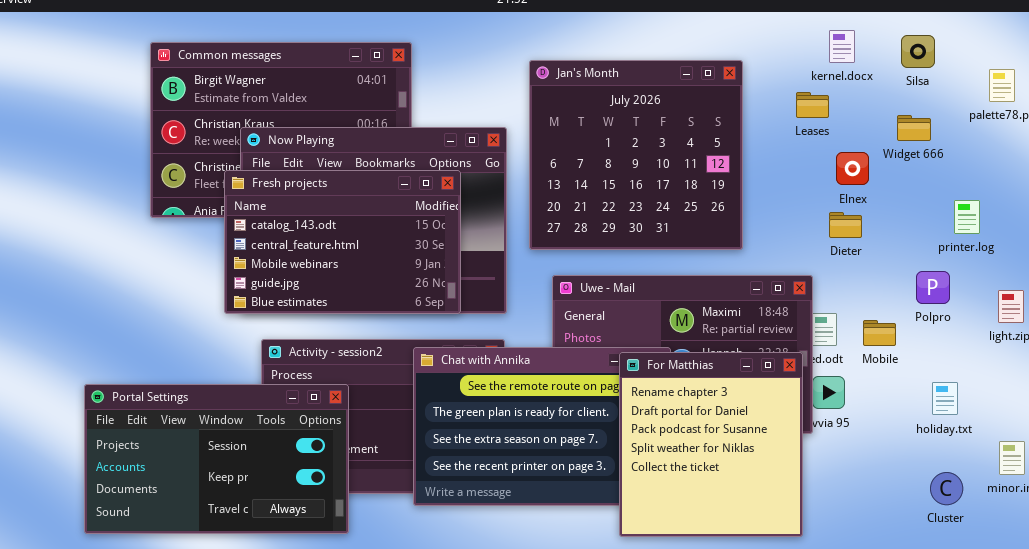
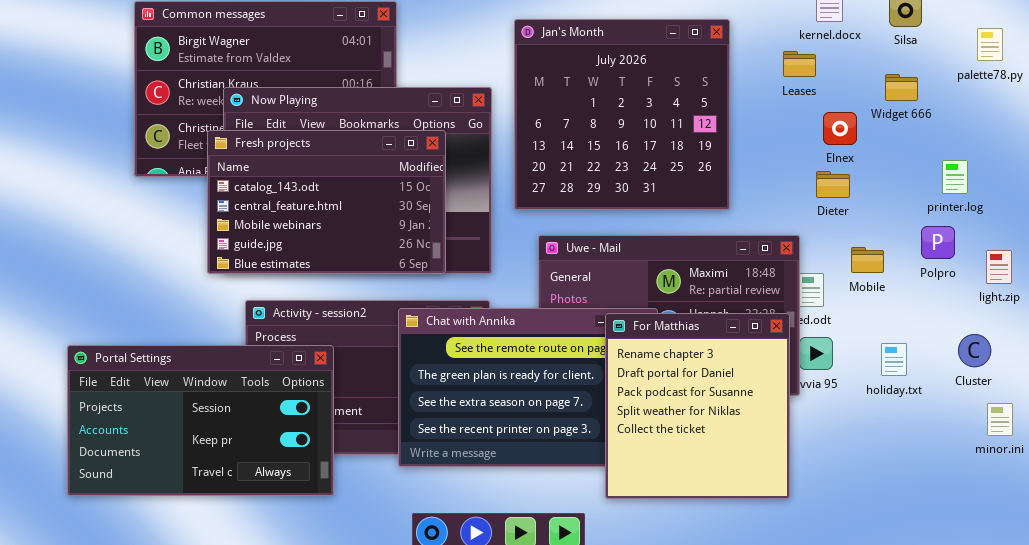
Polpro: [916,271,950,304] -> [921,226,955,259], moved
Mobile: [863,320,896,346] -> [851,247,884,273], moved
holiday.txt: [932,382,958,415] -> [881,343,907,376], moved
Cluster: [930,472,963,505] -> [958,334,991,367], moved

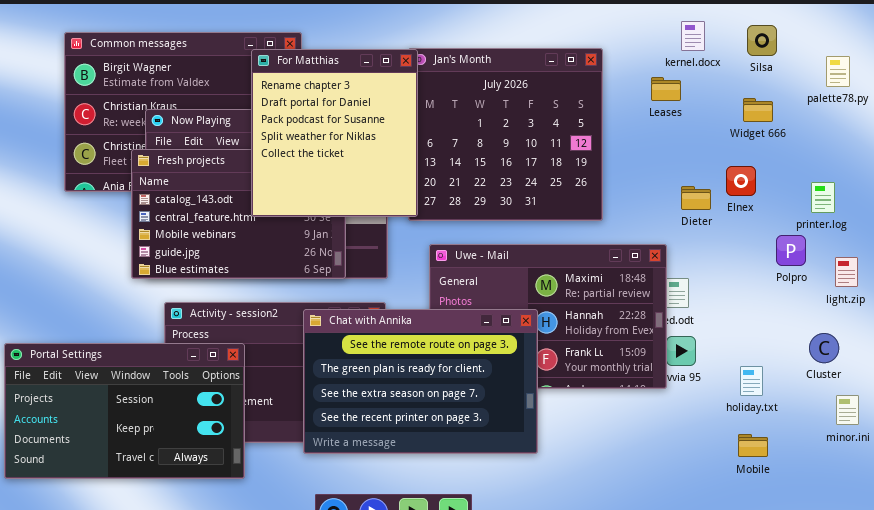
Elnex: [823,112,857,145] -> [726,166,756,196], moved
printer.log: [942,160,968,194] -> [811,182,835,213], moved
Mobile: [851,247,884,273] -> [738,434,768,457], moved
For Matthias: [605,313,790,499] -> [251,49,418,217], moved
holiday.txt: [881,343,907,376] -> [740,366,763,396], moved

